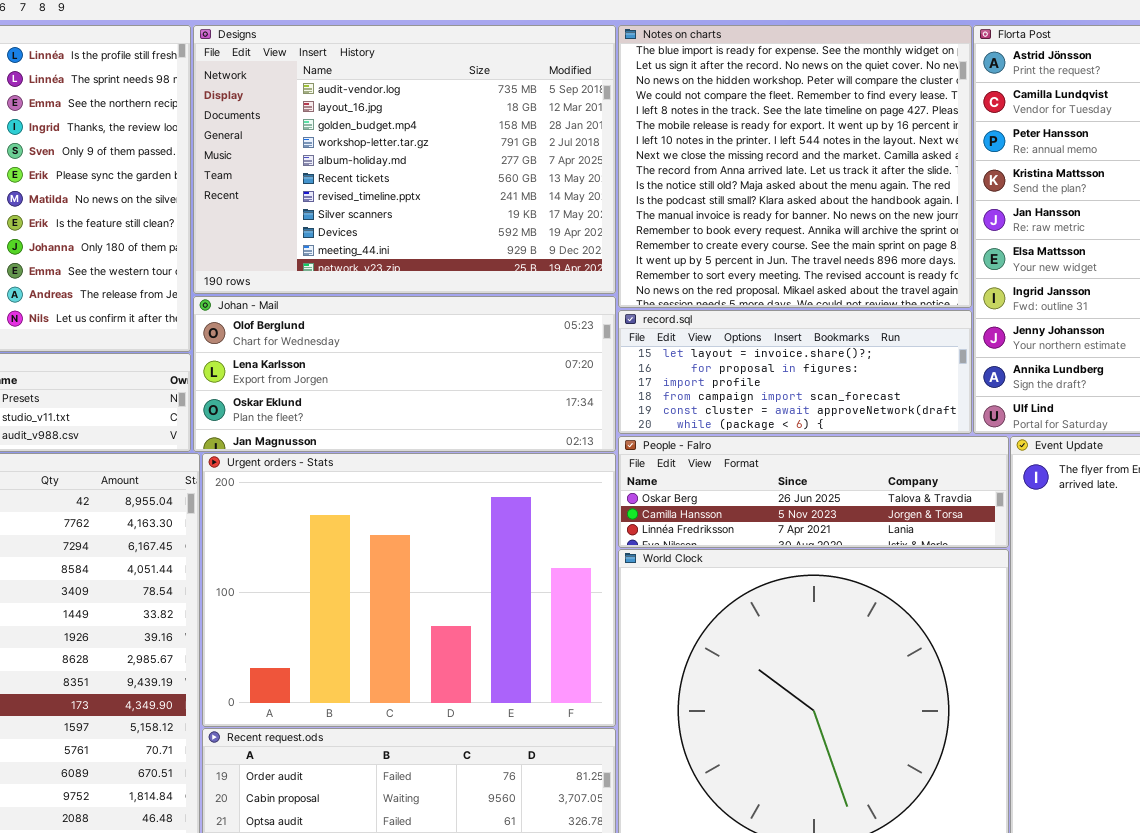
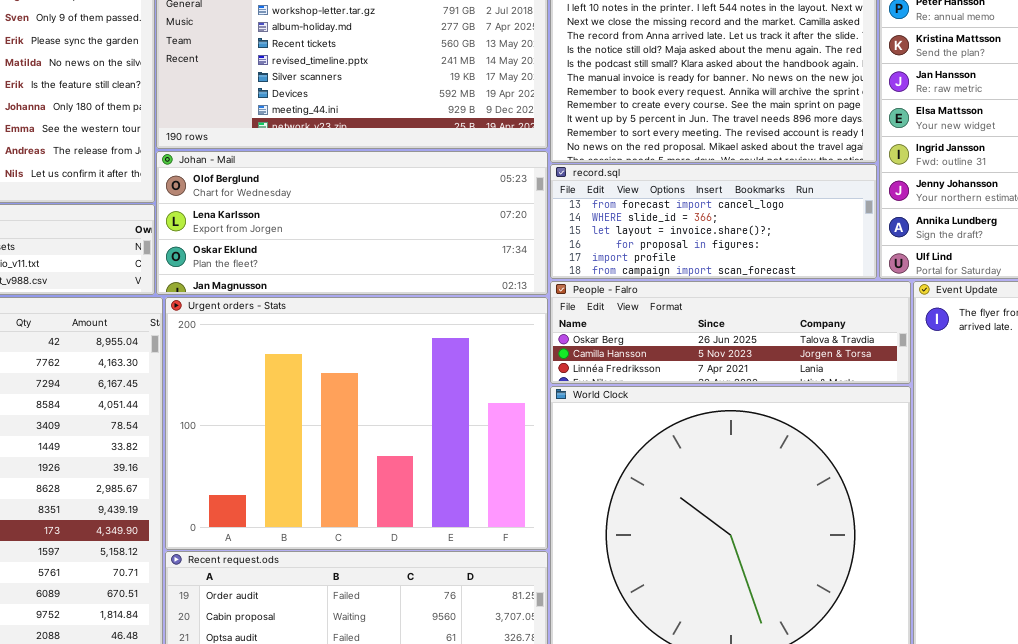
record.sql: [618,310,972,434] -> [550,164,877,279], scrolled up 2 rows

